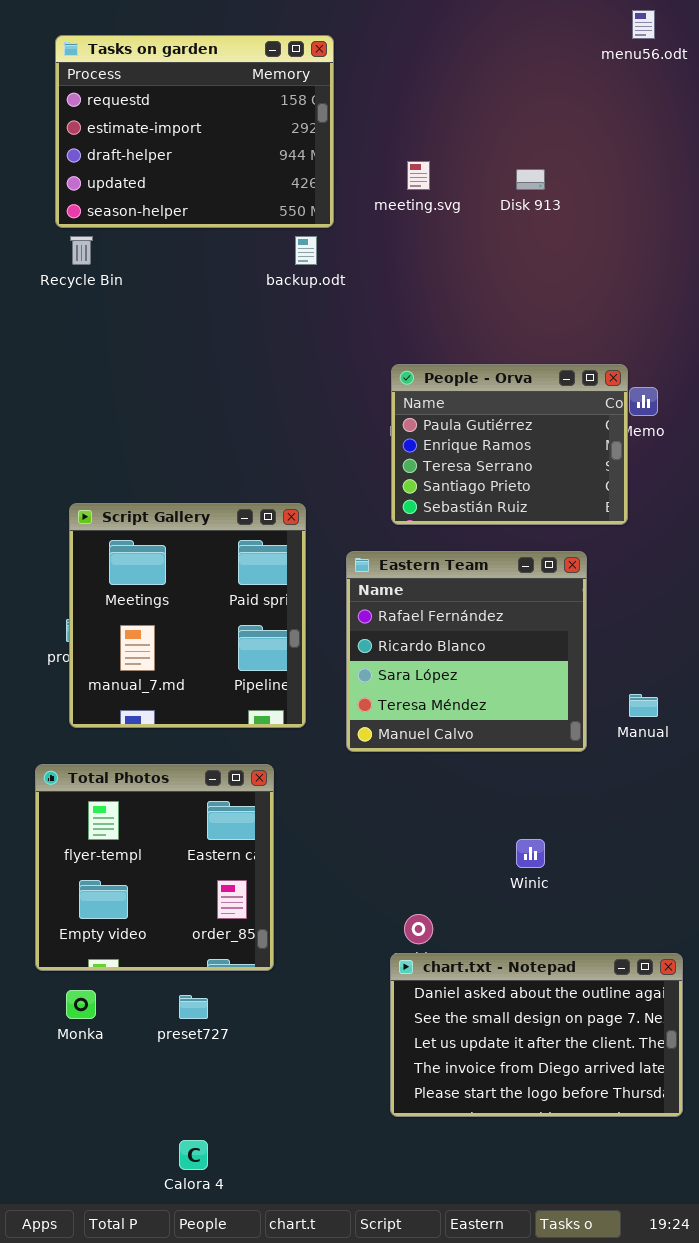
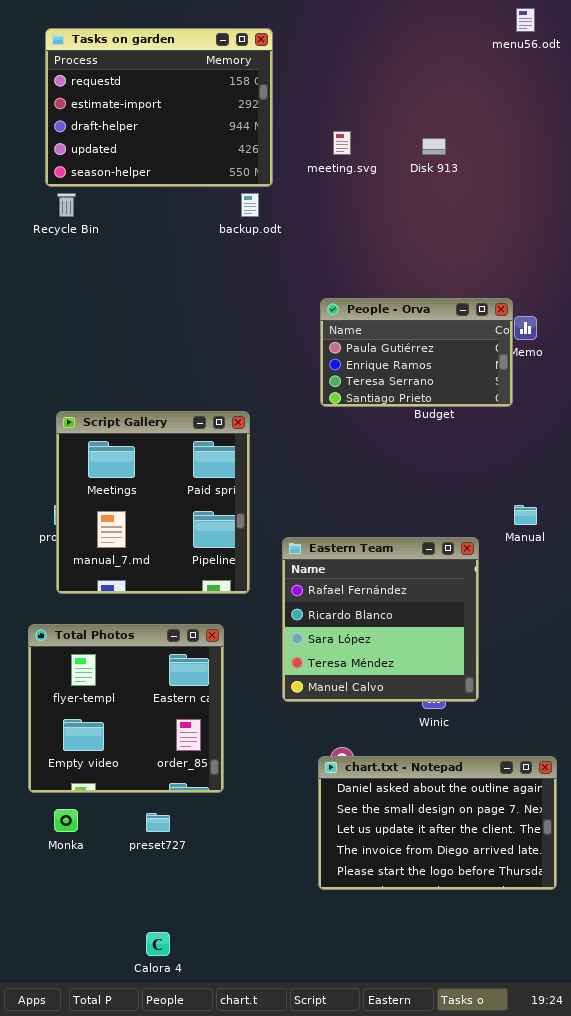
People - Orva: [391,364,628,525] -> [320,298,513,407], resized
Eastern Team: [346,551,587,752] -> [282,537,479,702], moved
Manual: [629,694,658,717] -> [514,505,537,525], moved
chart.txt - Notepad: [390,953,683,1117] -> [318,756,557,890], moved

